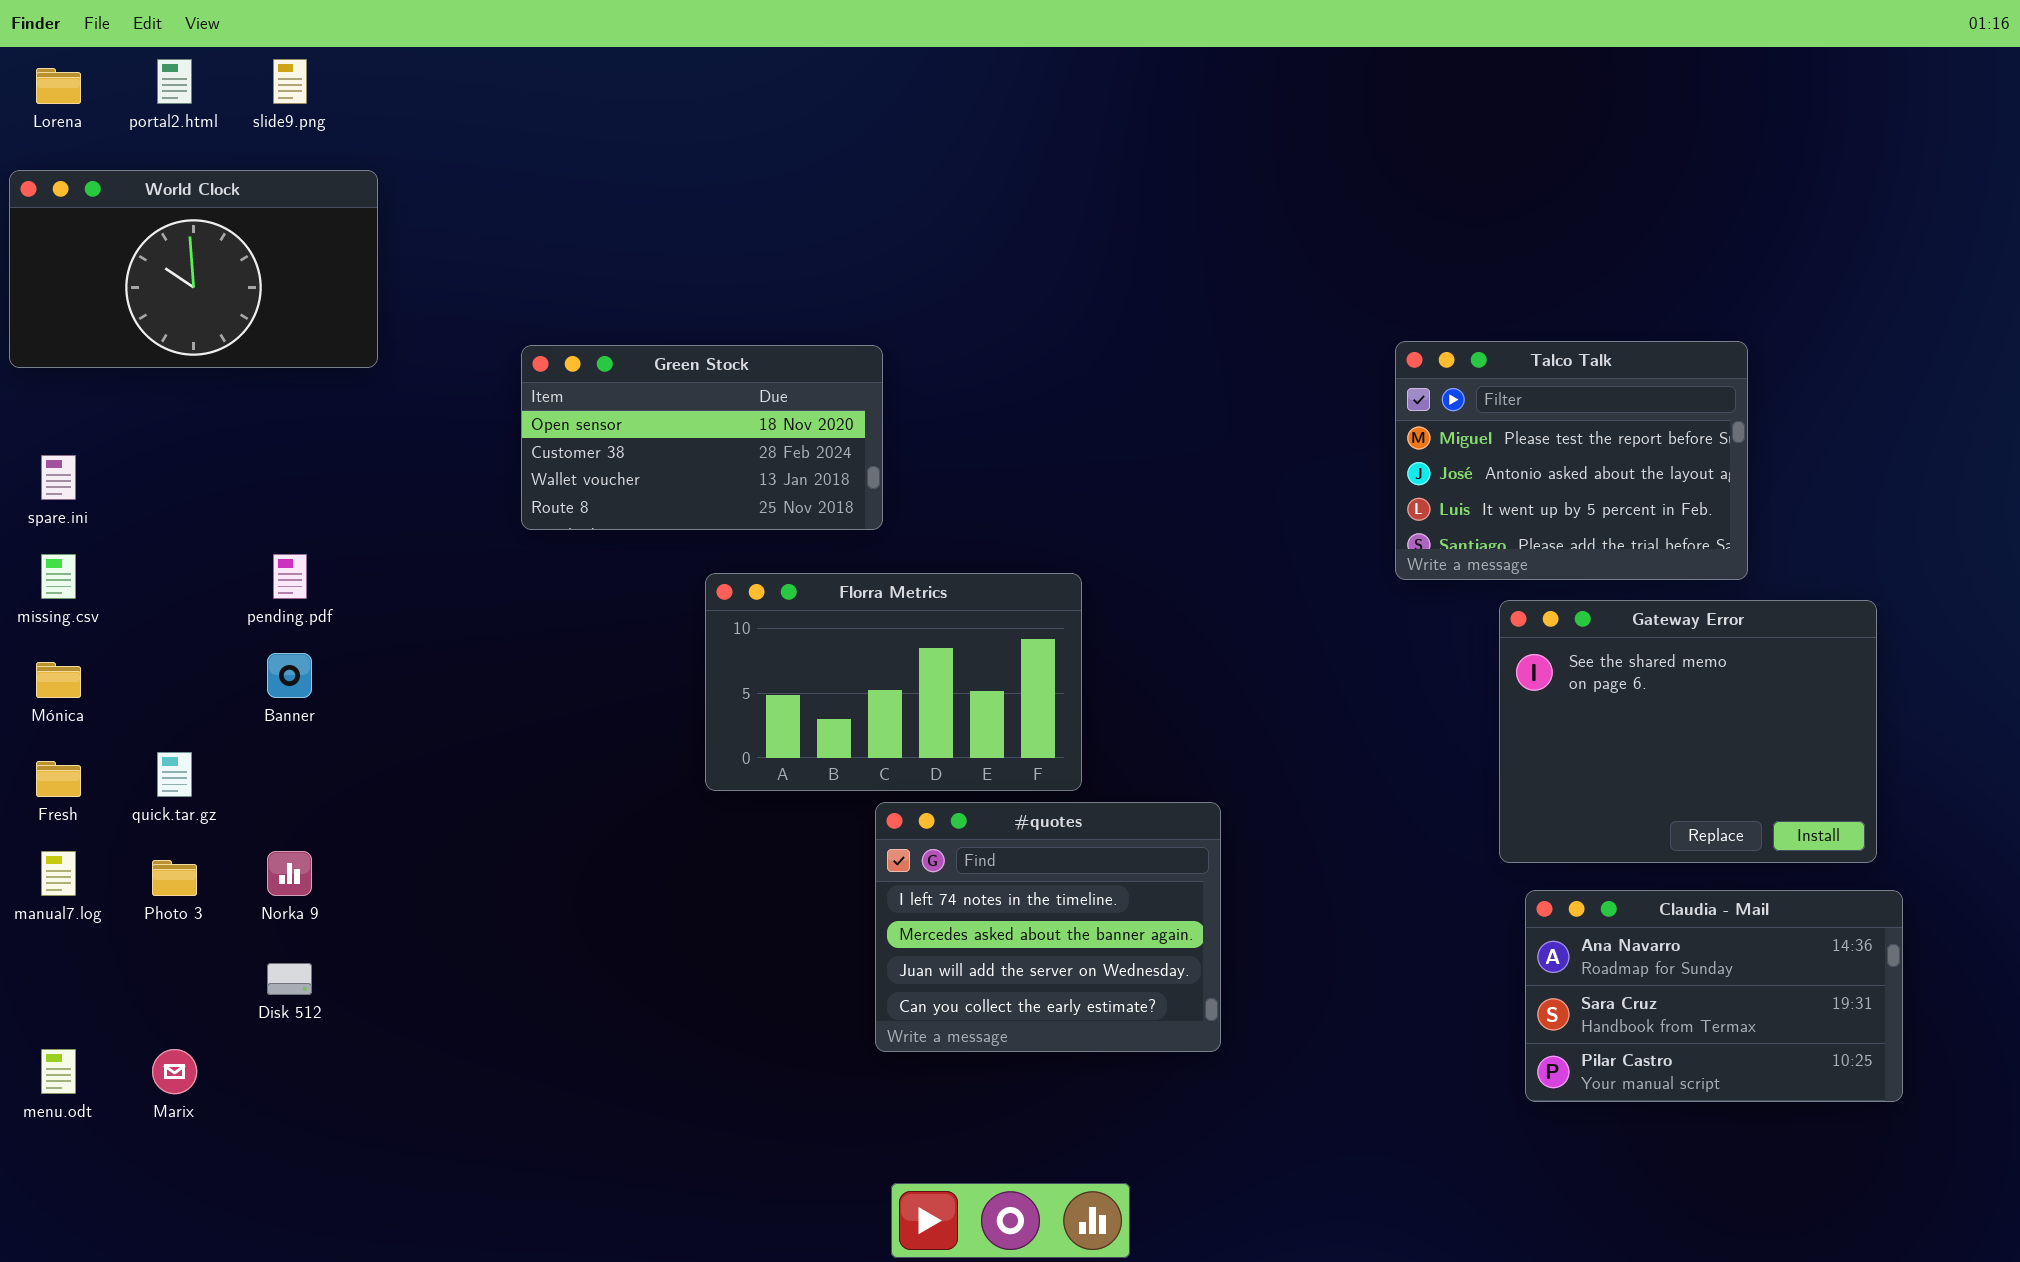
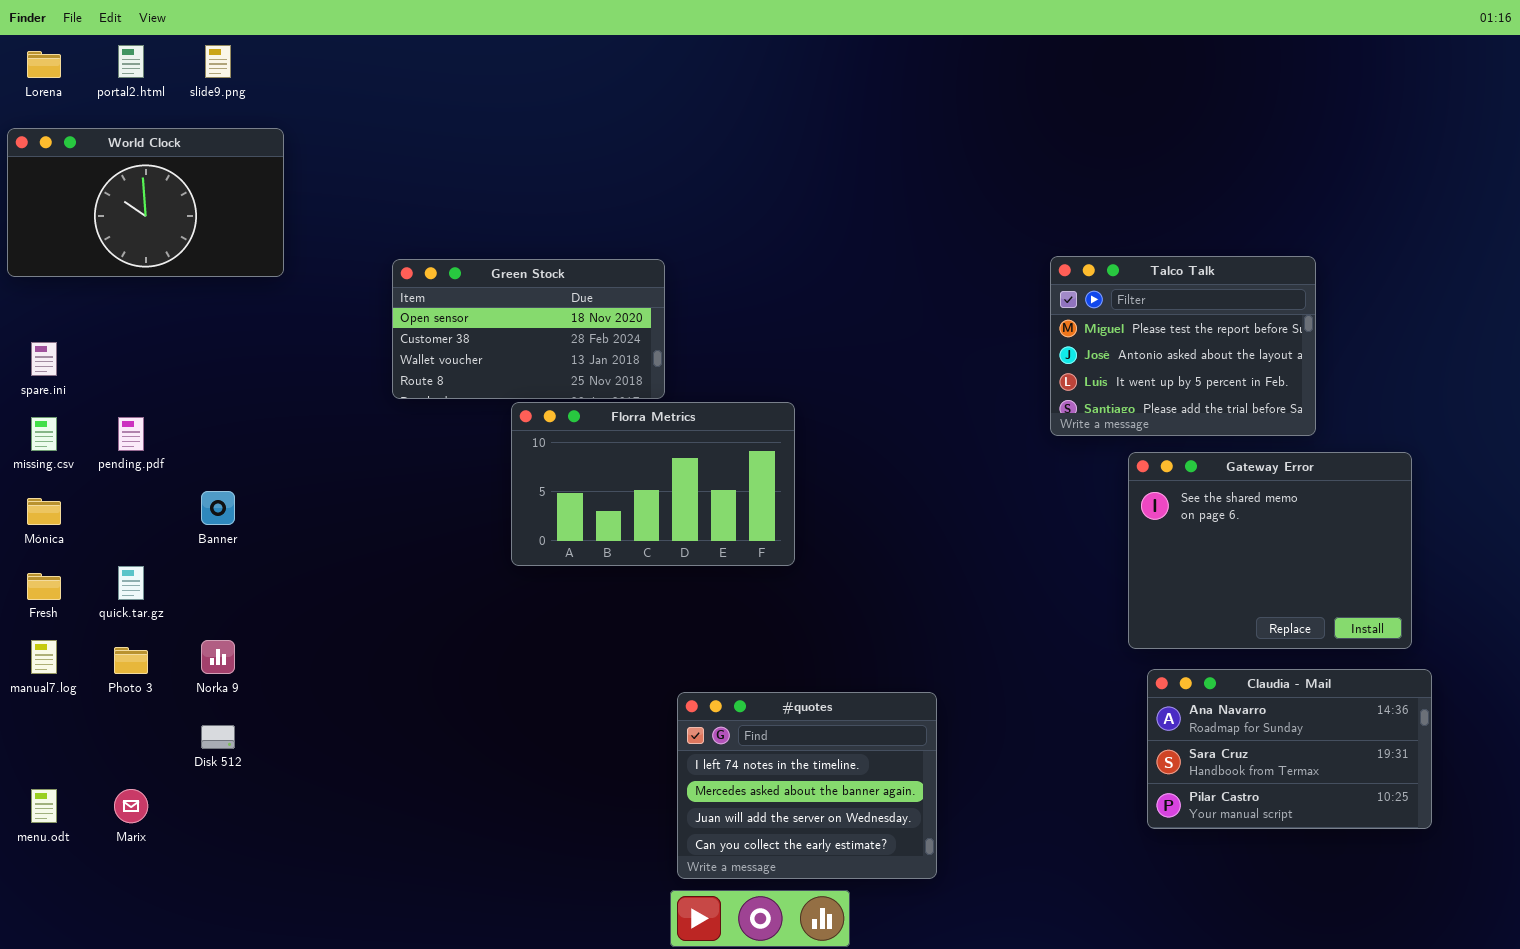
pending.pdf: [273,554,307,599] -> [118,417,144,451], moved
Florra Metrics: [705,573,1082,791] -> [511,402,795,566], moved
#quotes: [875,802,1221,1052] -> [677,692,937,879], moved

